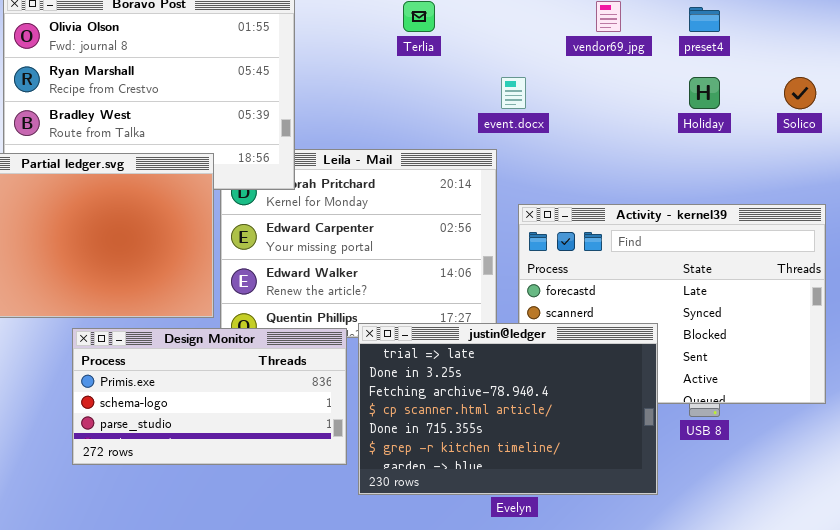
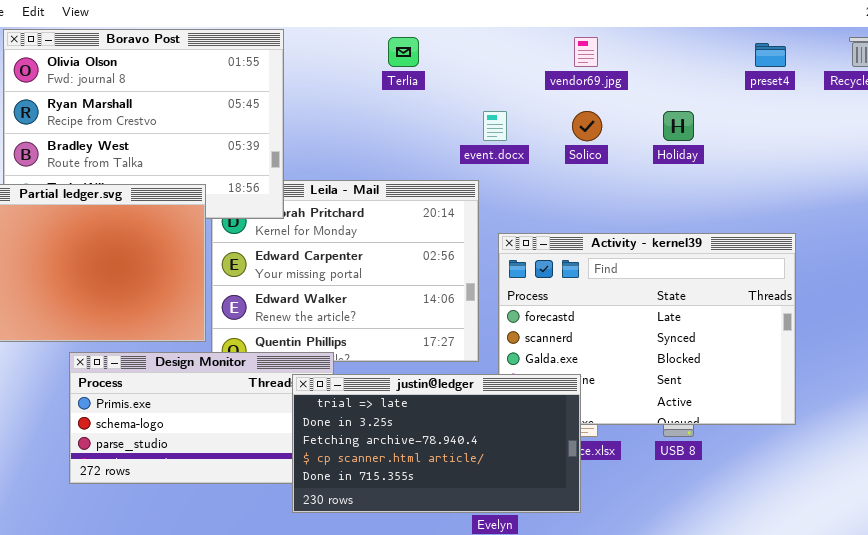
preset4: [689,7,720,32] -> [755,43,786,67], moved
Solico: [784,77,816,109] -> [572,111,602,141], moved
justin@ledger: [358,323,658,495] -> [292,374,581,513], moved, resized

